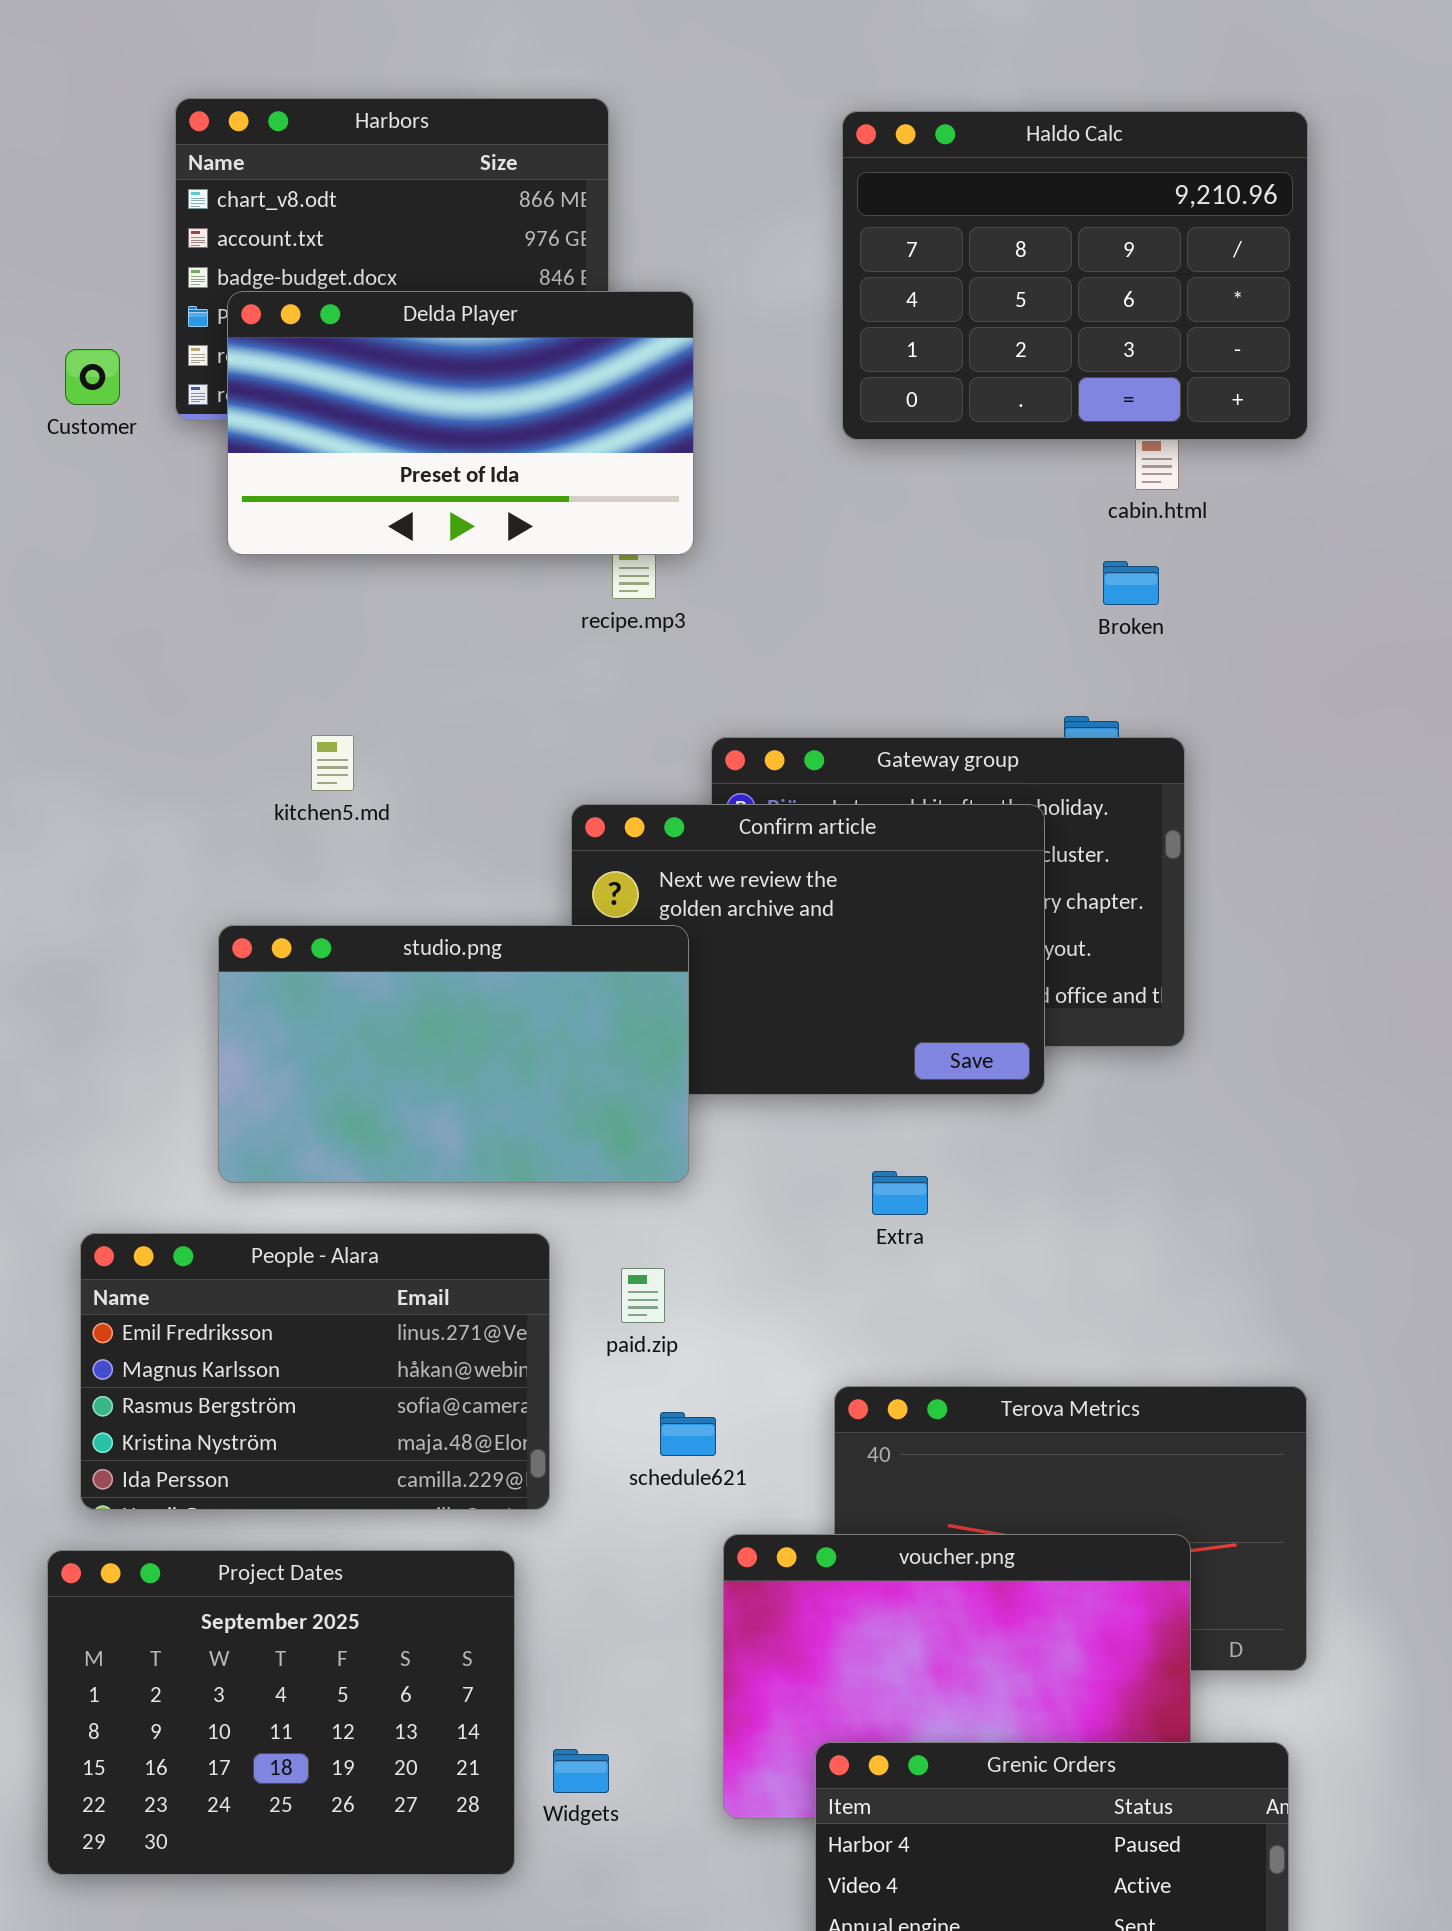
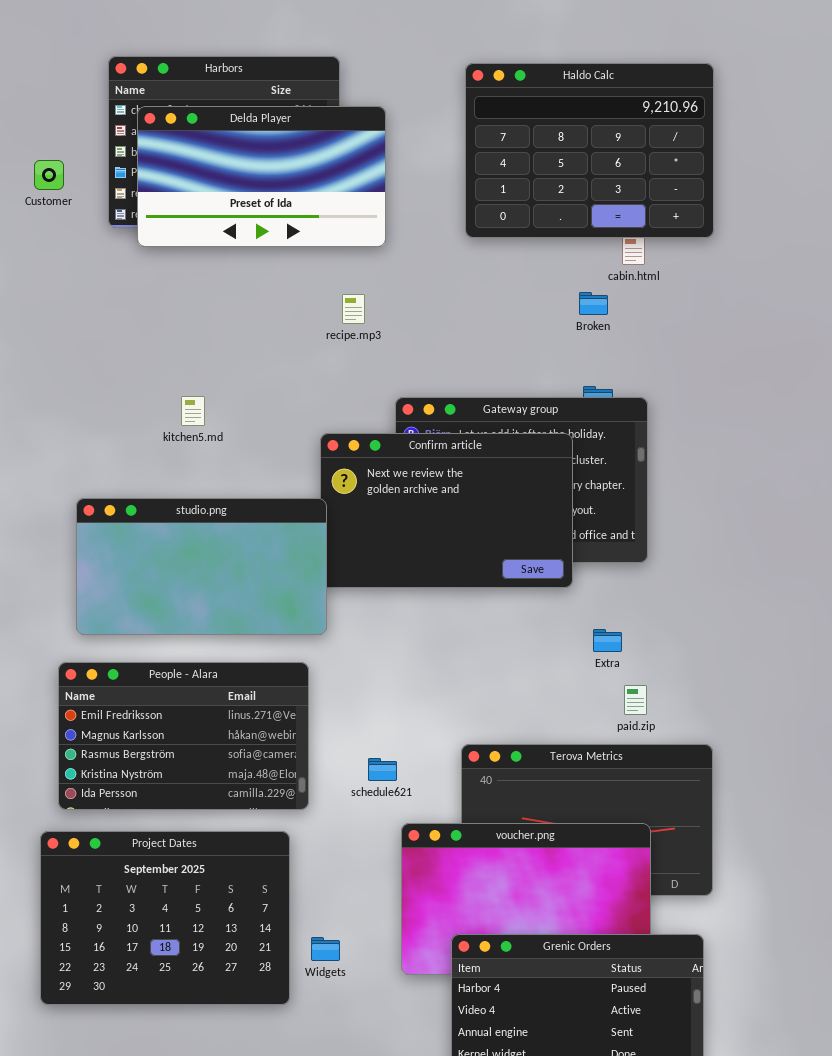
Delda Player: [227,291,694,555] -> [137,106,386,247], moved
Customer: [65,349,120,405] -> [34,160,64,190], moved
Broken: [1103,561,1159,605] -> [579,292,608,315], moved
studio.png: [218,925,689,1183] -> [76,498,327,635], moved
Extra: [872,1171,928,1215] -> [593,629,622,652], moved
paid.zip: [621,1268,665,1323] -> [624,685,647,715], moved

